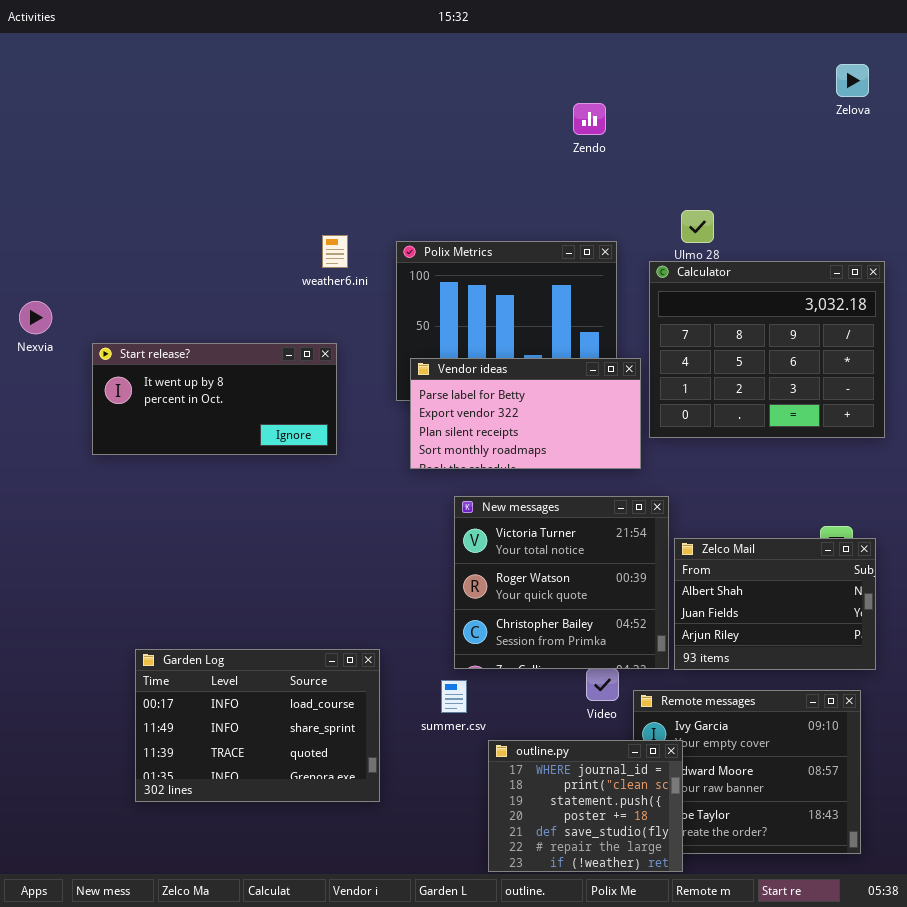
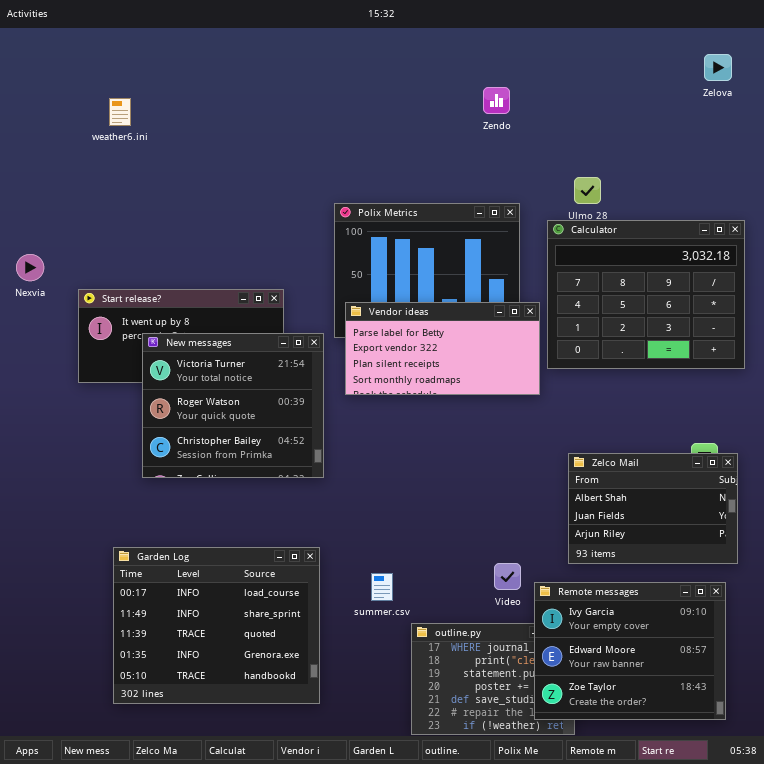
weather6.ini: [322,235,348,268] -> [109,98,131,126], moved
New messages: [454,496,669,669] -> [142,333,324,478], moved
Garden Log: [135,649,380,802] -> [113,547,320,704], resized
Remote messages: [633,690,861,854] -> [534,582,726,720], raised

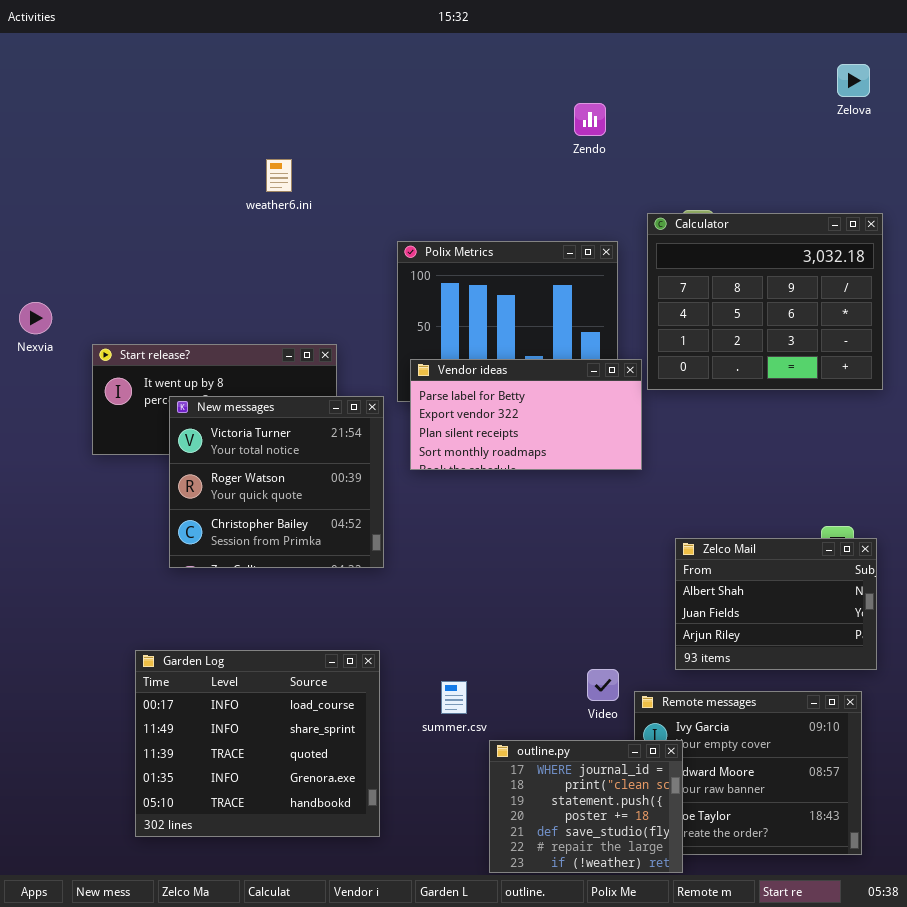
weather6.ini: [109,98,131,126] -> [266,159,292,192], moved
Calculator: [547,220,745,369] -> [647,213,883,390], moved
outline.py: [411,623,575,735] -> [489,740,683,873], raised

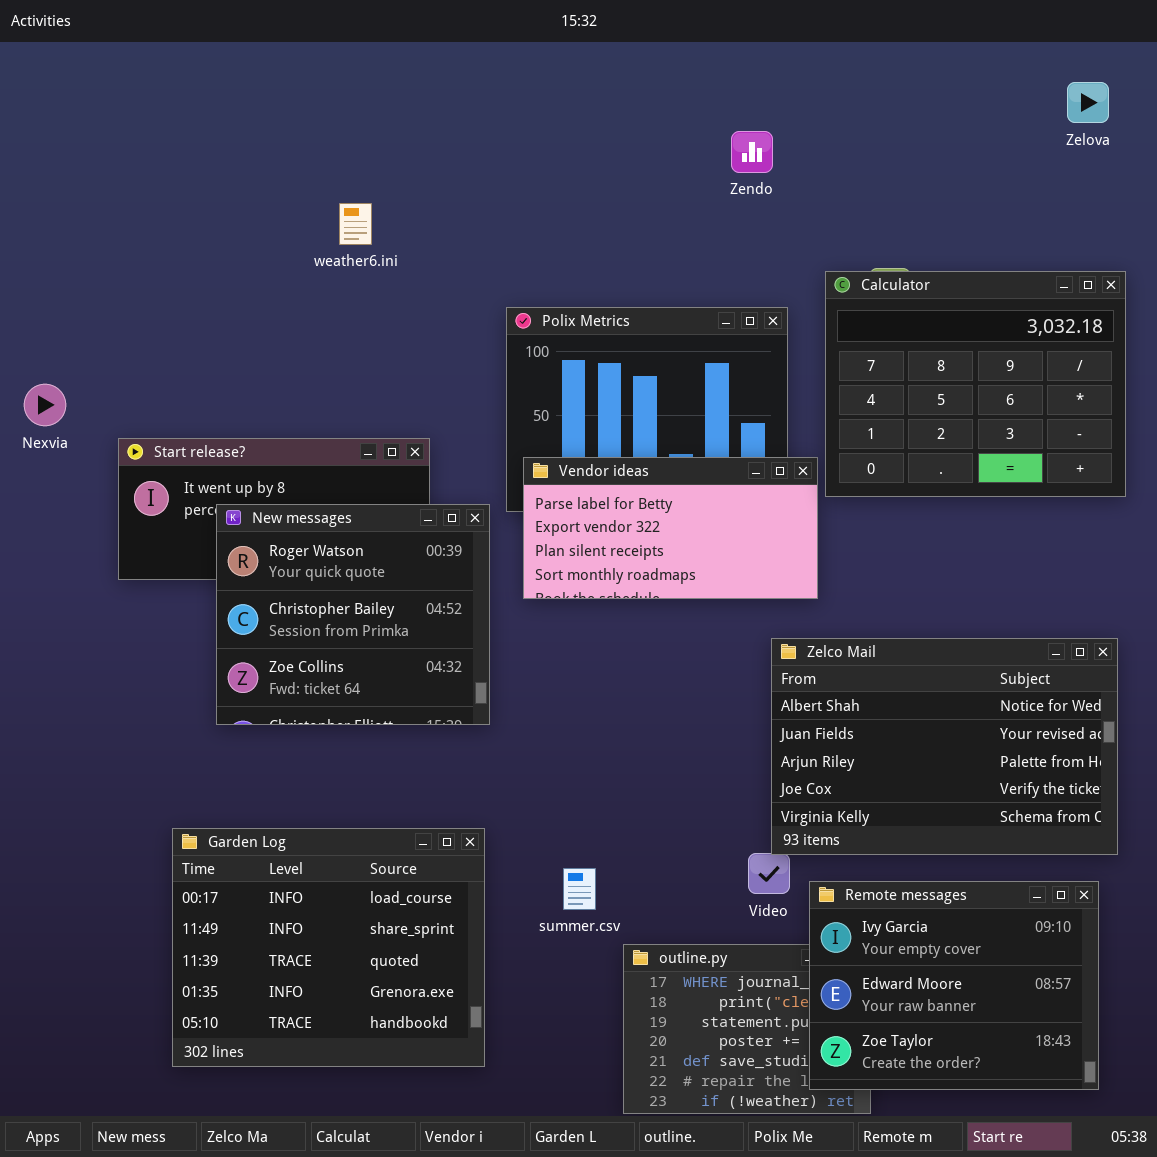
New messages: [169,396,384,568] -> [216,504,490,725], scrolled down 1 row
Zelco Mail: [675,538,877,670] -> [771,638,1118,855], resized
Remote messages: [634,691,862,855] -> [809,881,1099,1090], raised

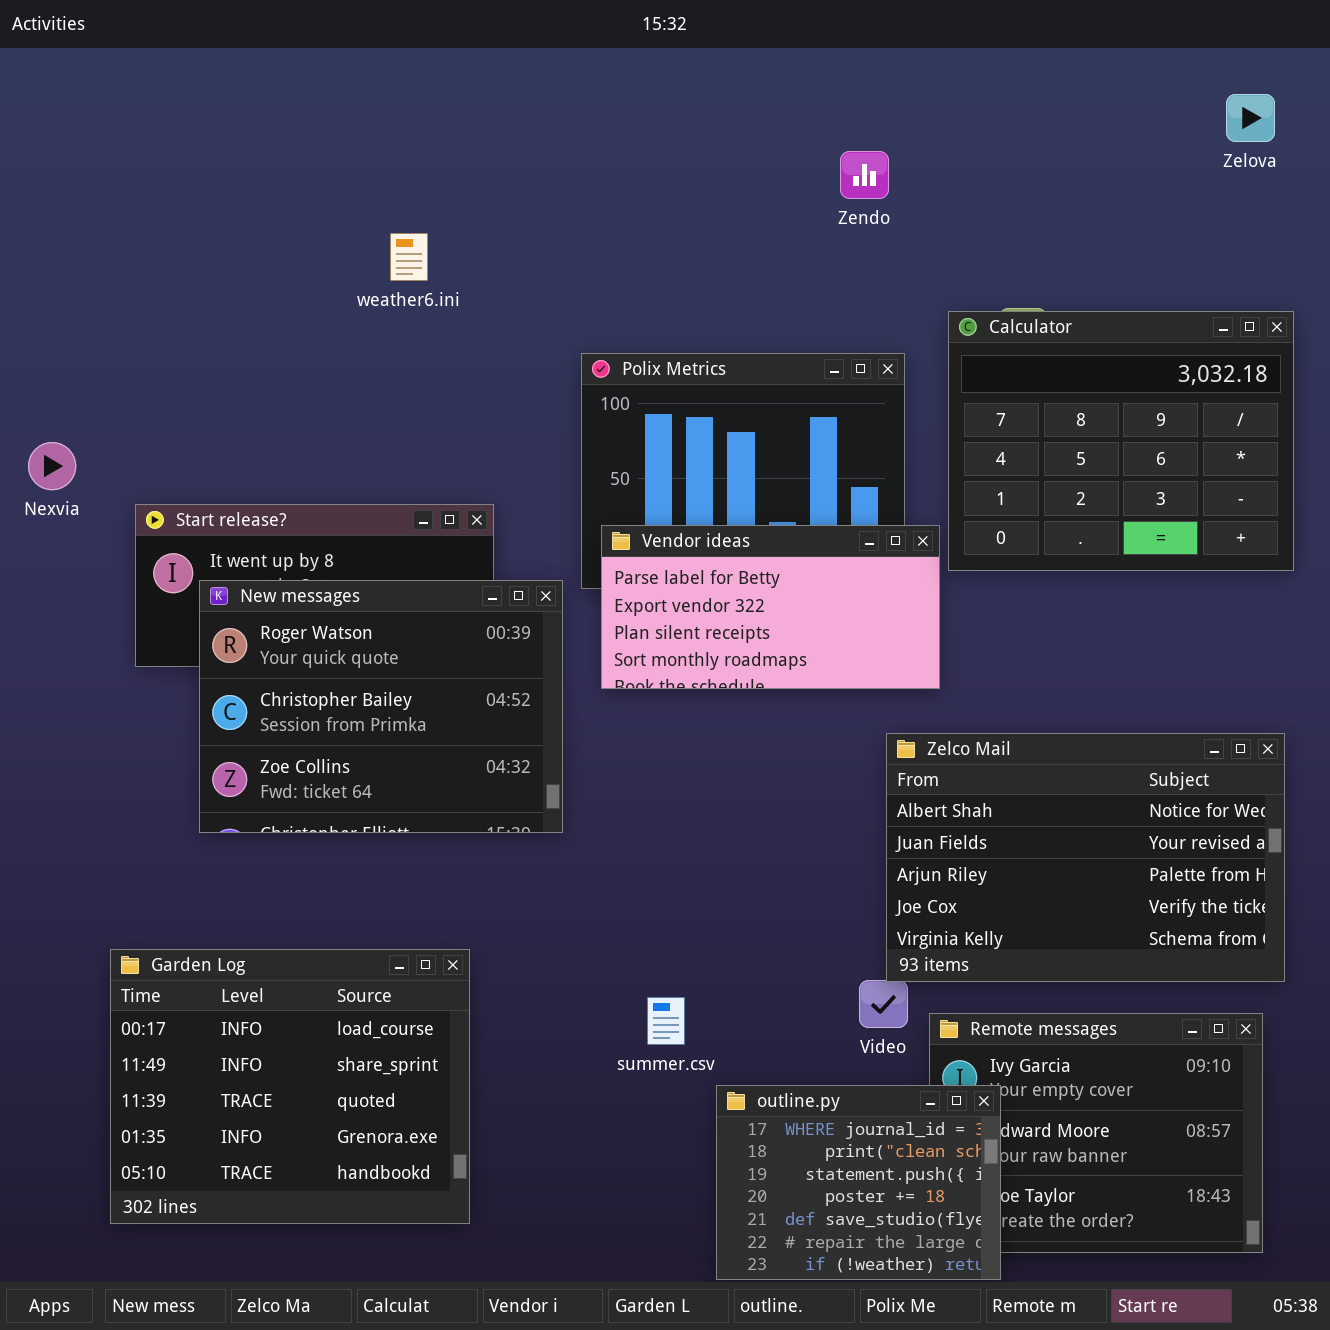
New messages: [216,504,490,725] -> [199,580,563,833], resized
Garden Log: [172,828,485,1067] -> [110,949,470,1224], moved
outline.py: [623,944,871,1114] -> [716,1085,1001,1280], raised

